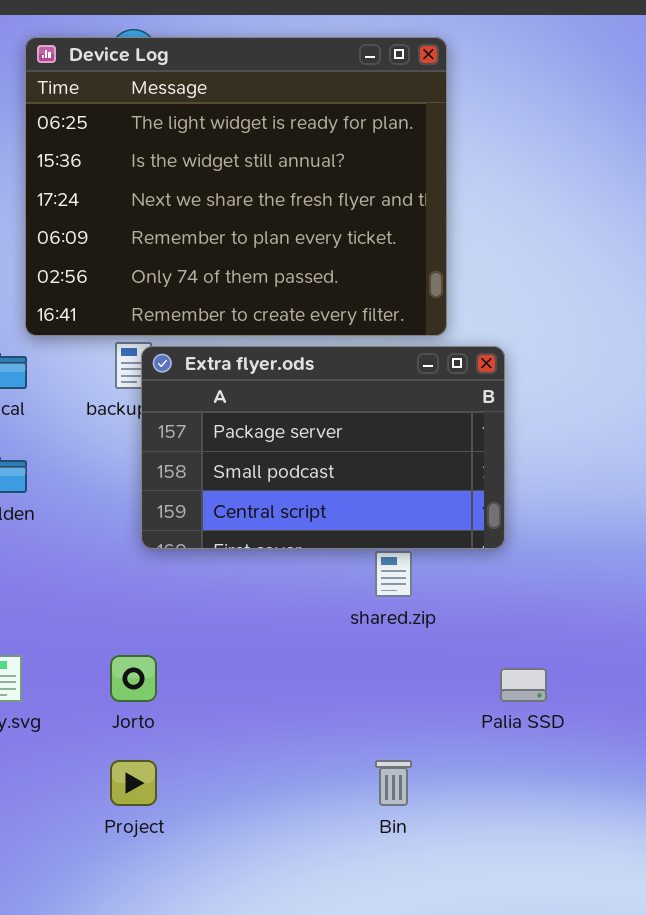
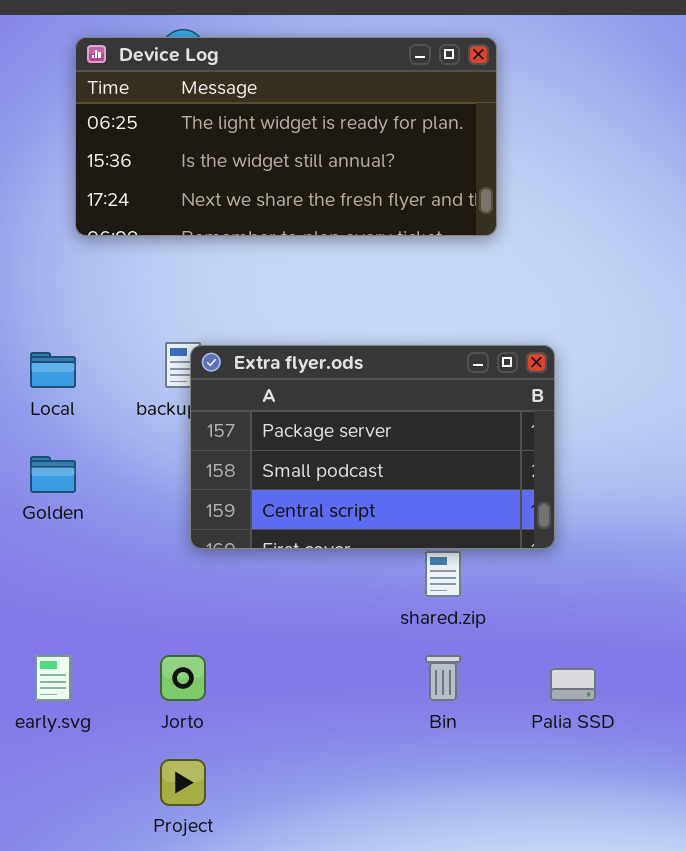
Device Log: [25,37,447,336] -> [75,37,497,236], resized
Bin: [375,760,412,806] -> [425,655,461,701], moved

